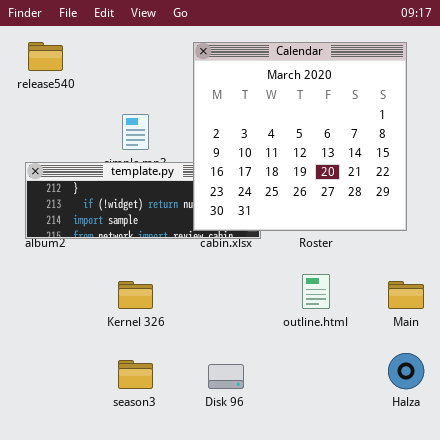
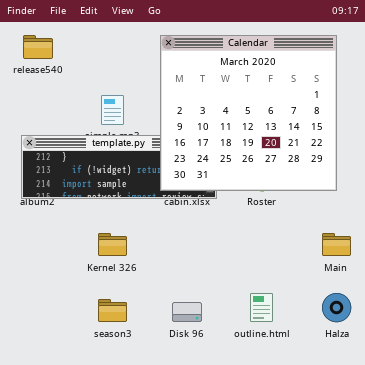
outline.html: [302,274,330,309] -> [250,293,273,322], moved

